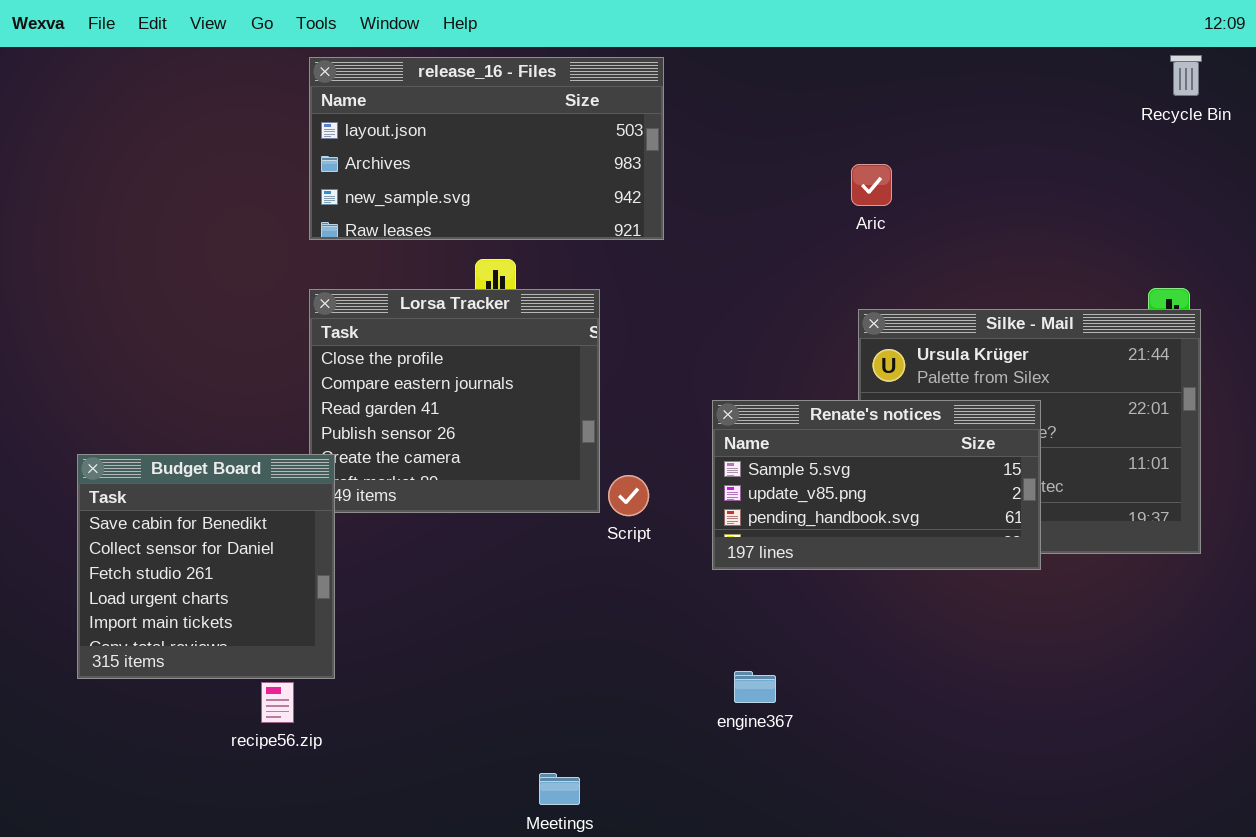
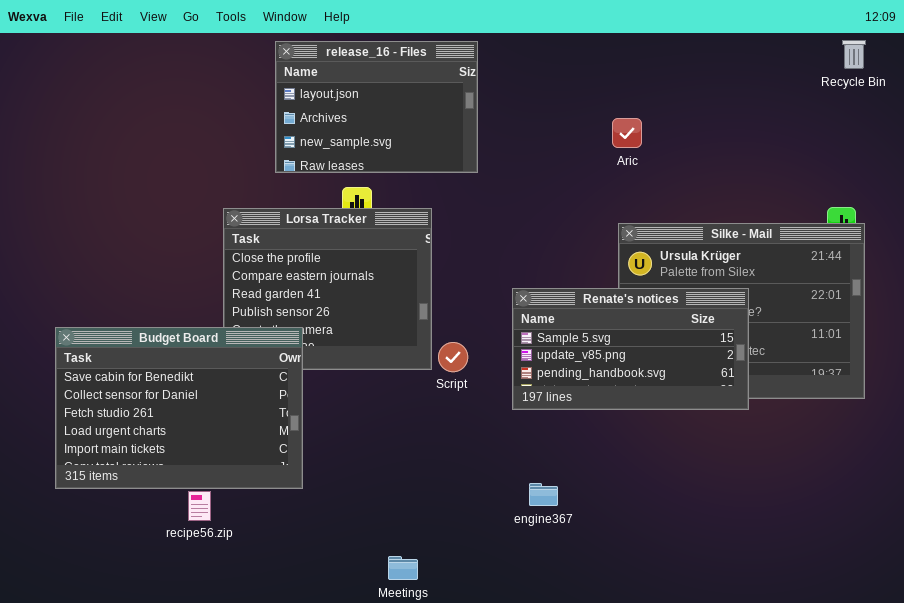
release_16 - Files: [309,57,664,240] -> [275,41,478,173], resized
Budget Board: [77,454,335,679] -> [55,327,303,489], resized

